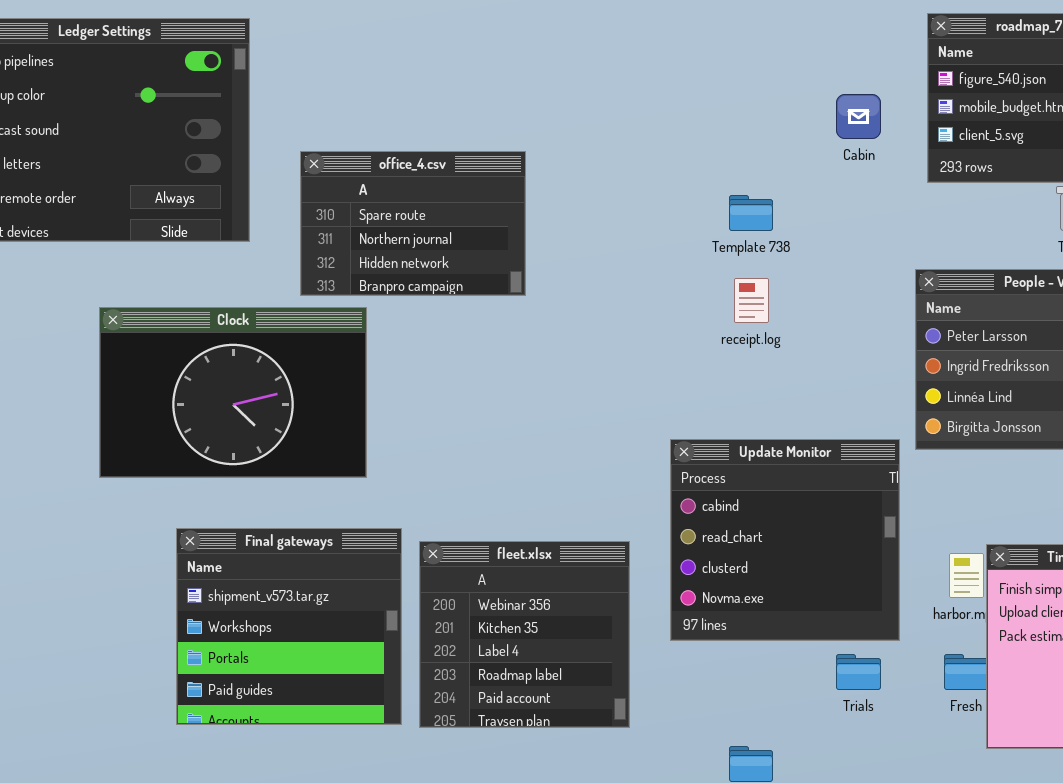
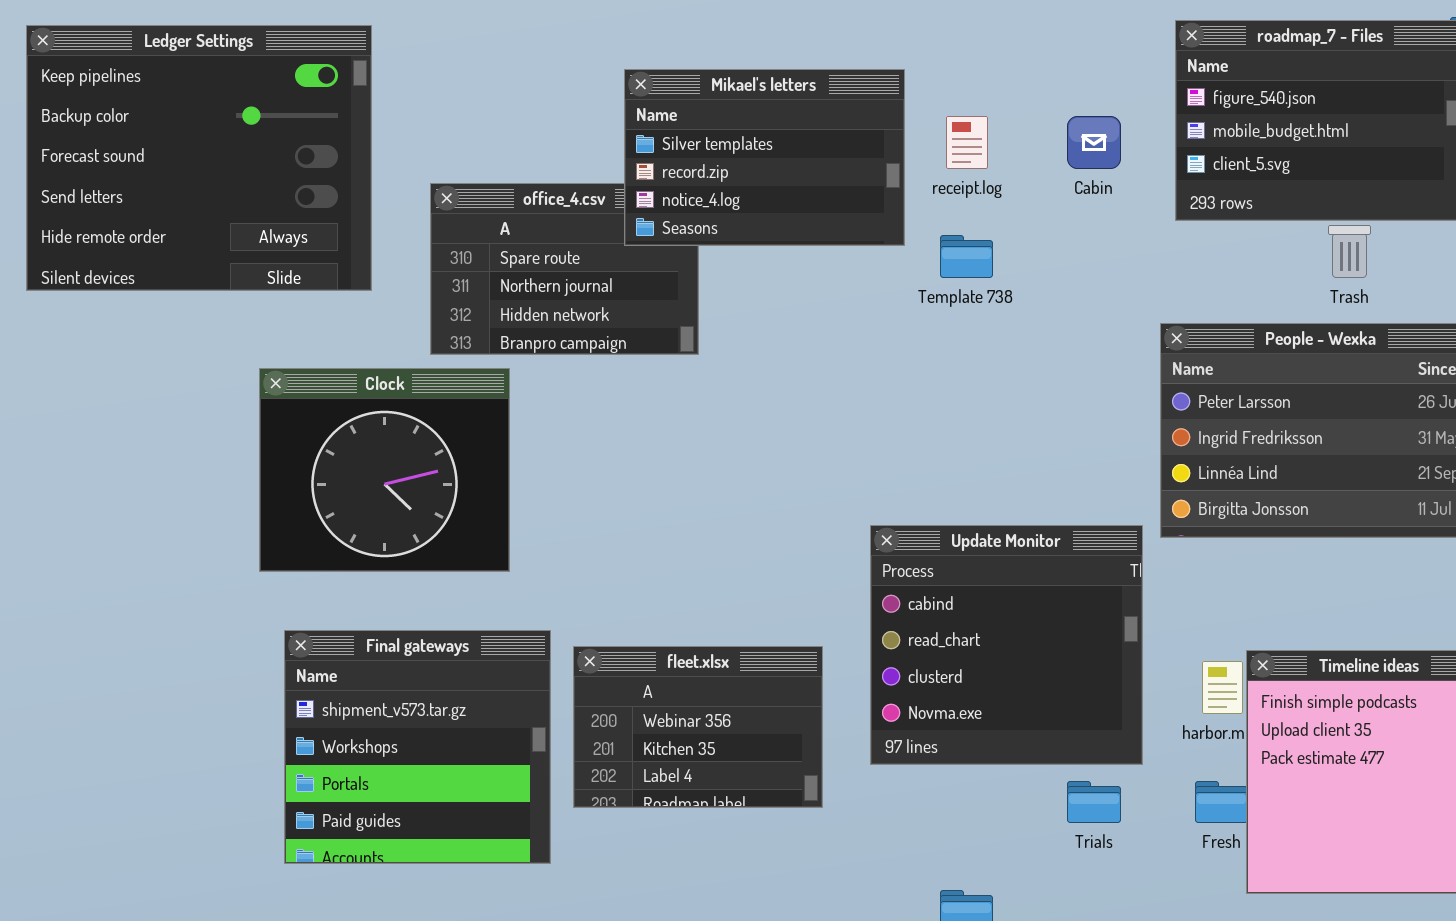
Mikael's letters: none -> [624,69,905,246], opened
receipt.log: [734,278,769,323] -> [946,116,988,169], moved
Clock: [99,307,367,478] -> [259,368,510,572], resized
fleet.xlsx: [419,541,630,728] -> [573,646,823,808], resized

